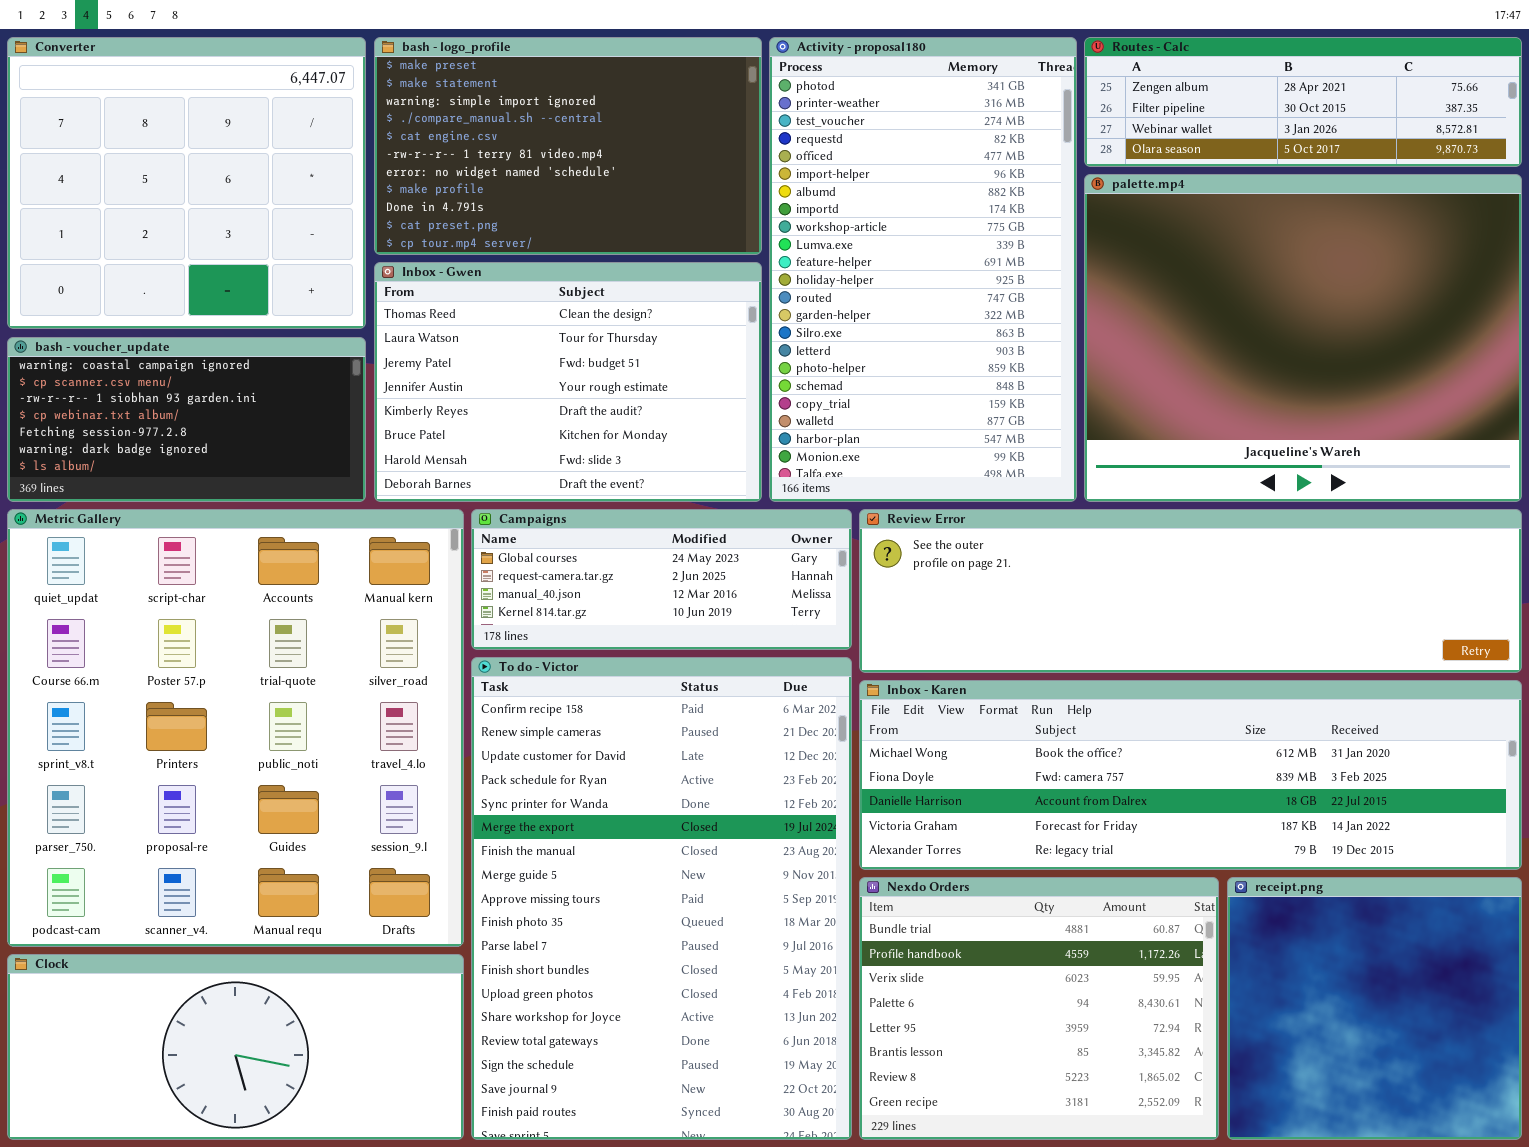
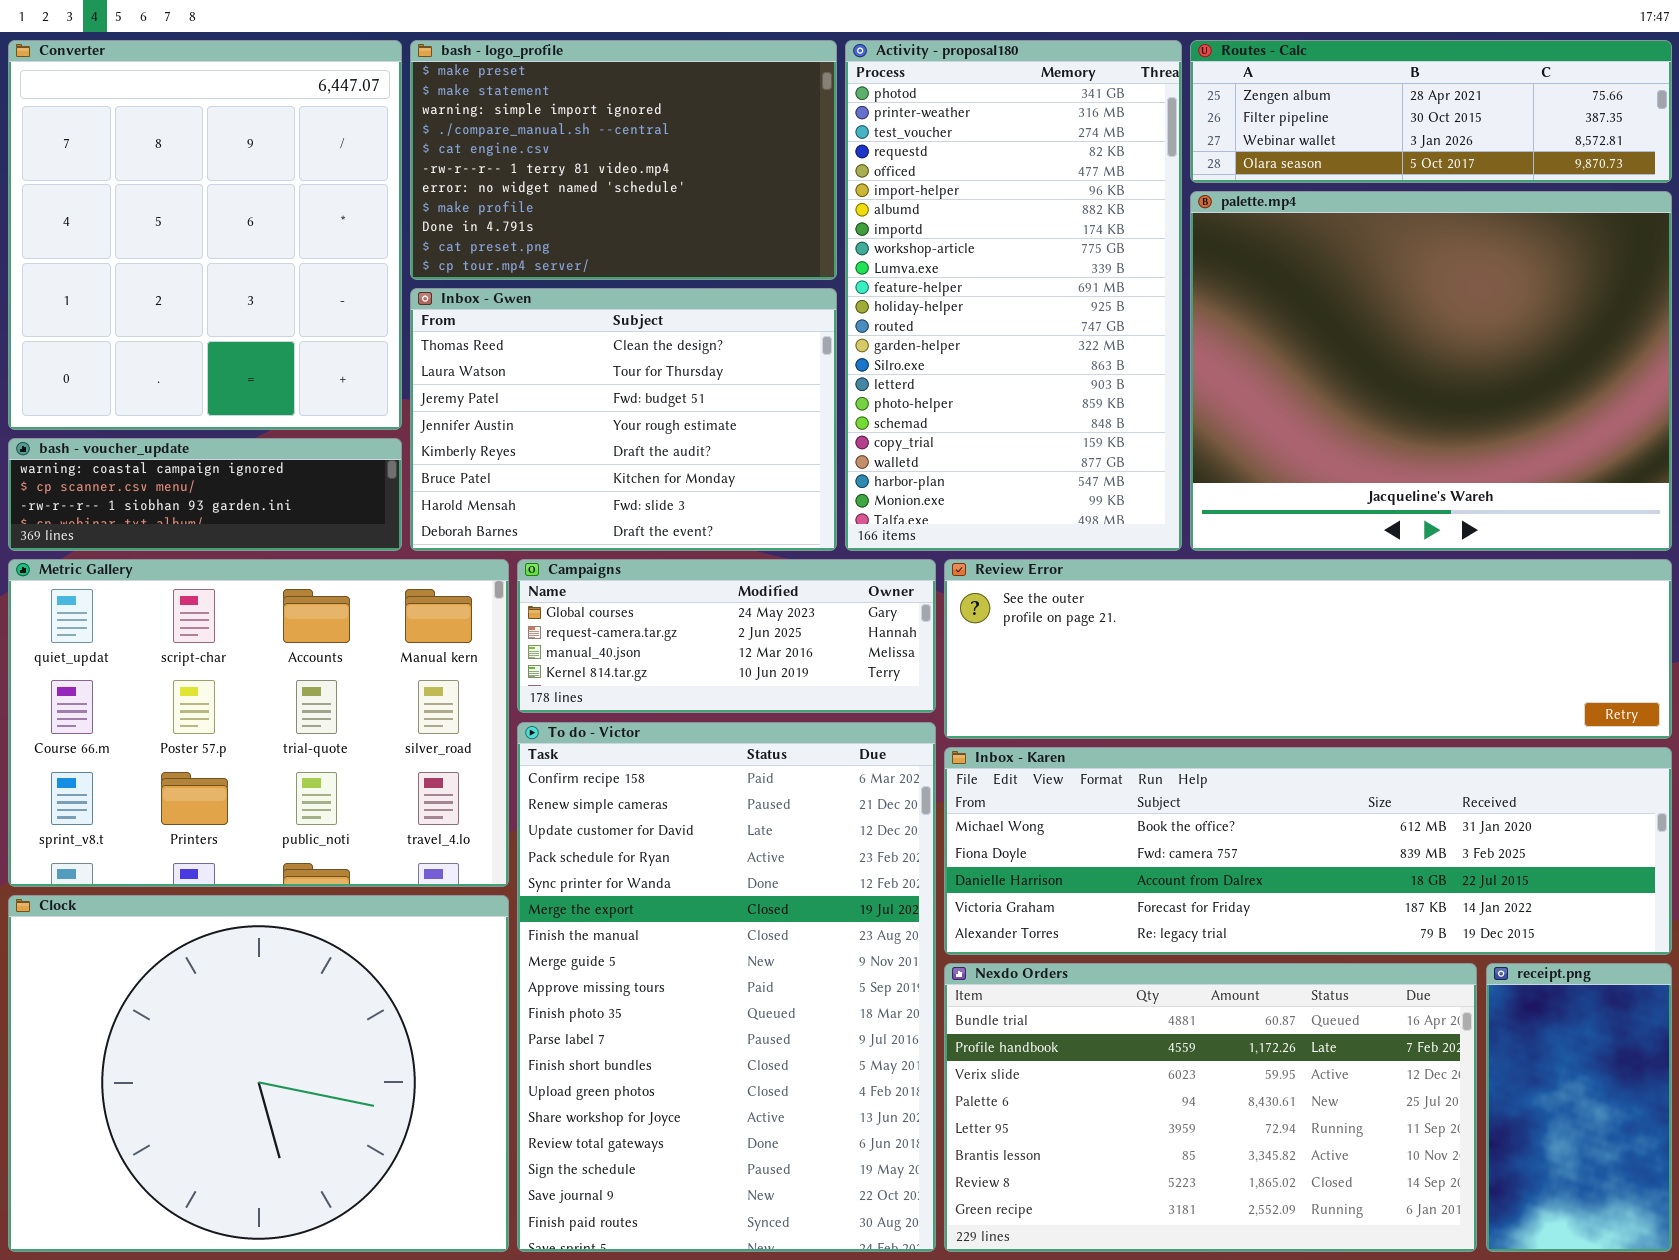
Converter: [7,37,366,329] -> [8,40,402,430], resized
bash - voucher_update: [7,337,366,502] -> [8,438,402,551], resized
Metric Gallery: [7,509,464,947] -> [8,559,509,887], resized
Nexdo Orders: [859,877,1219,1140] -> [944,963,1477,1252], resized
receipt.png: [1227,877,1522,1140] -> [1486,963,1672,1252], resized
Clock: [7,954,464,1140] -> [8,895,509,1252], resized

